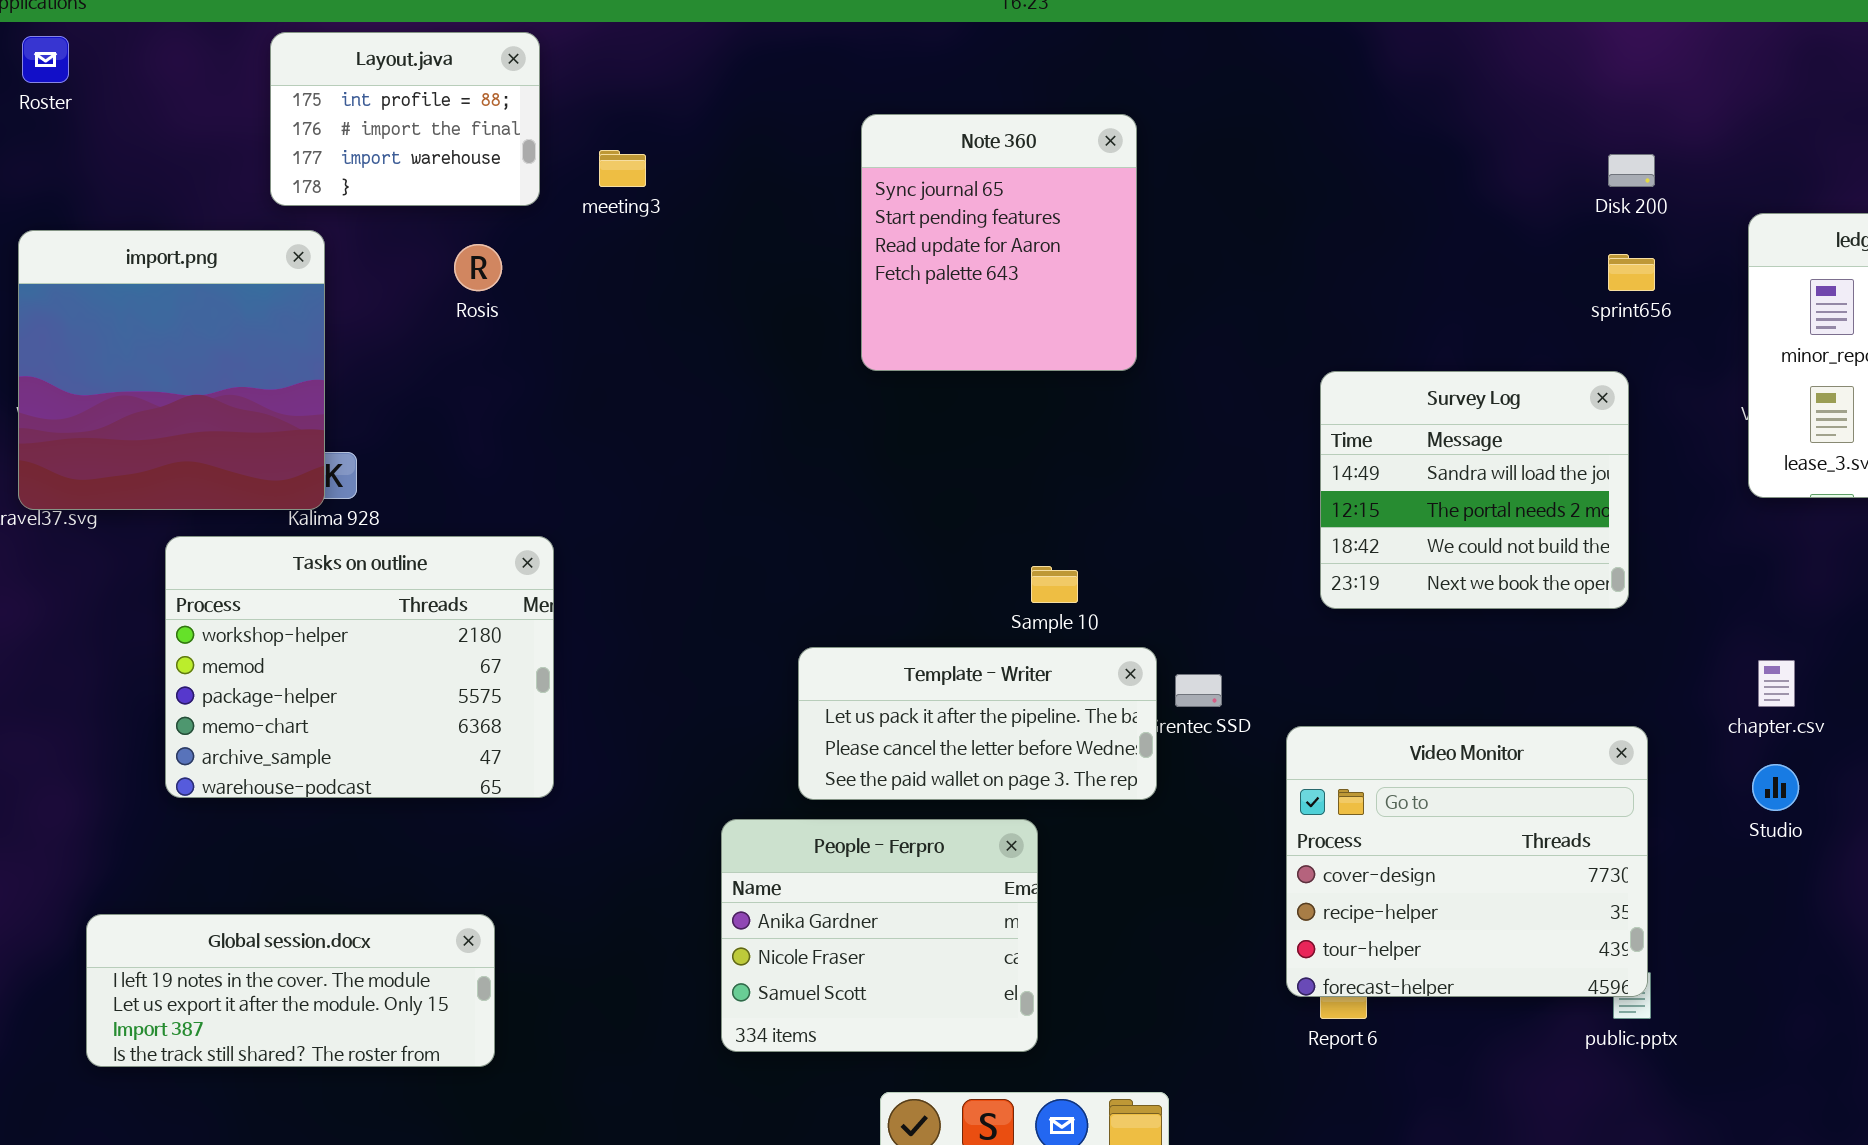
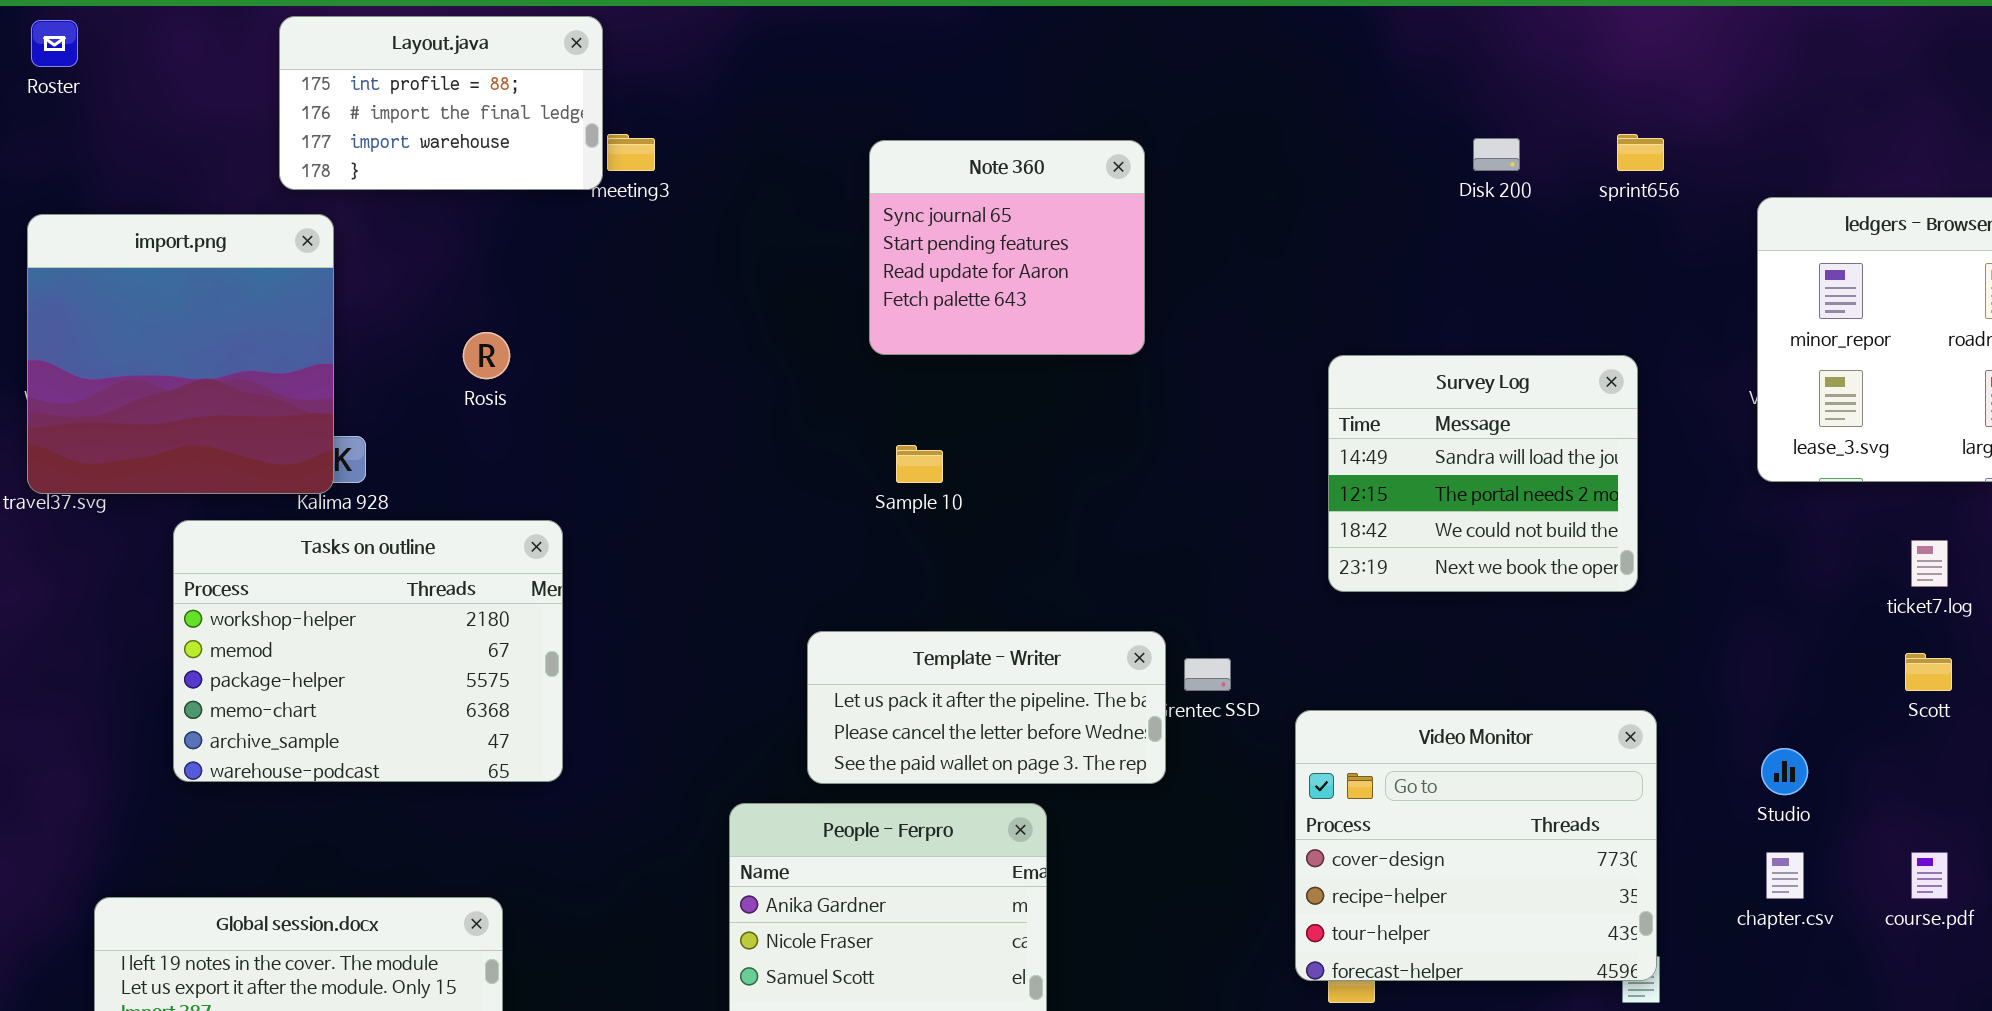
Layout.java: [270,32,540,206] -> [279,16,603,190], resized
Note 360: [861,114,1137,371] -> [869,140,1145,355], resized
Disk 200: [1608,154,1655,187] -> [1473,138,1520,171], moved
Rosis: [454,244,502,291] -> [463,332,510,379], moved
sprint656: [1608,254,1655,291] -> [1617,134,1664,171], moved
Sample 10: [1031,566,1078,603] -> [896,445,943,483], moved
chapter.csv: [1758,660,1795,707] -> [1766,852,1804,899], moved

